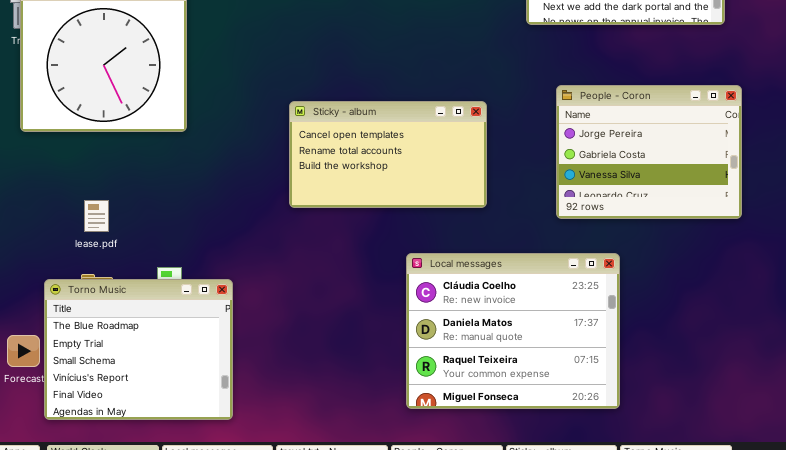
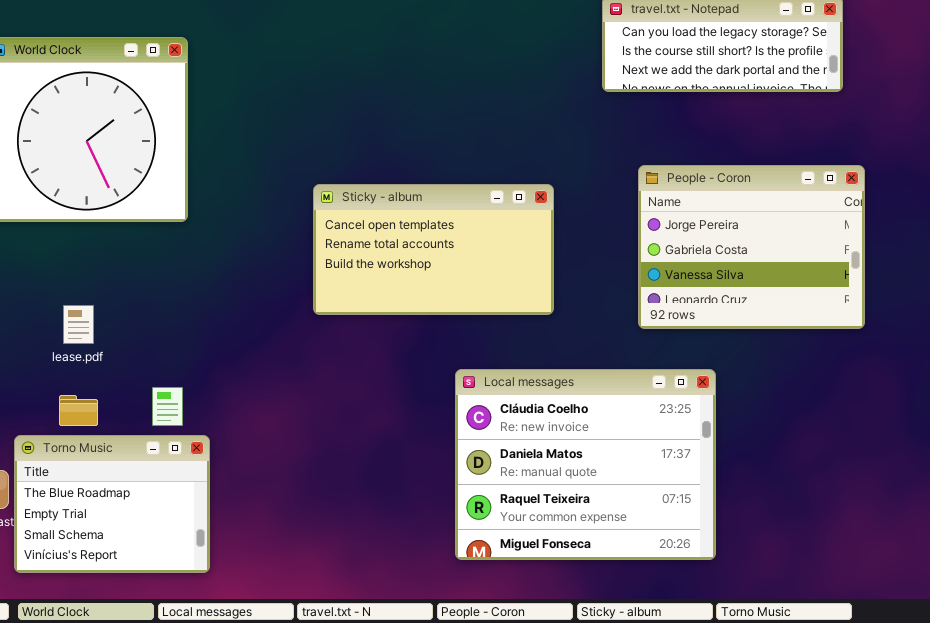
Torno Music: [44,279,233,420] -> [14,435,210,573], resized

